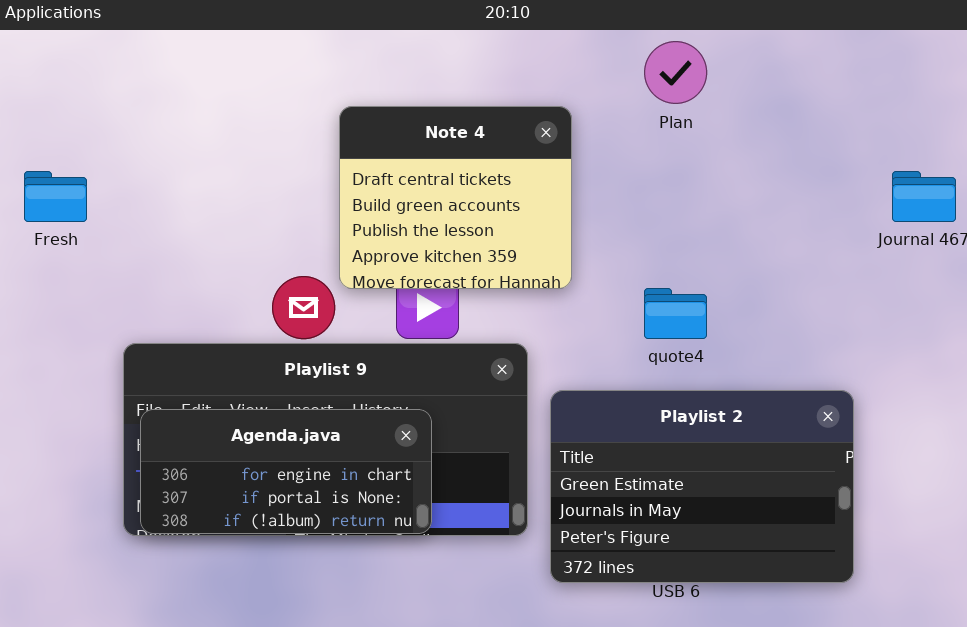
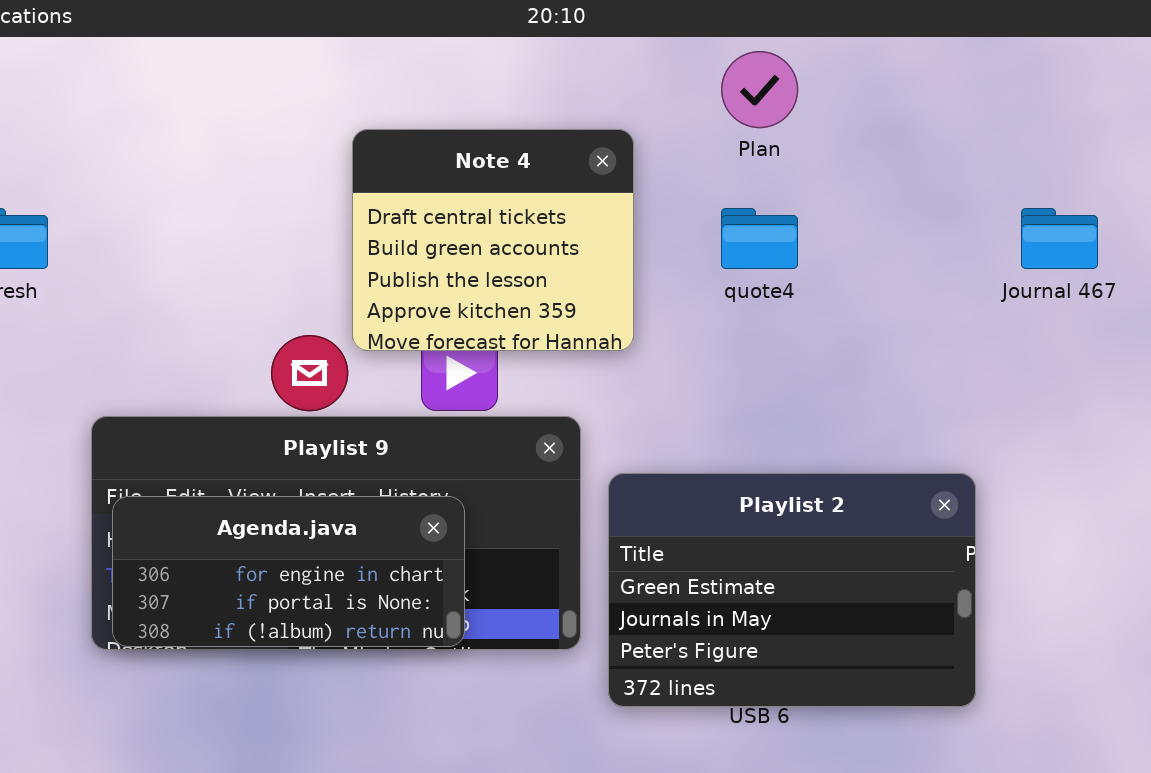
quote4: [644,288,707,339] -> [721,208,798,269], moved

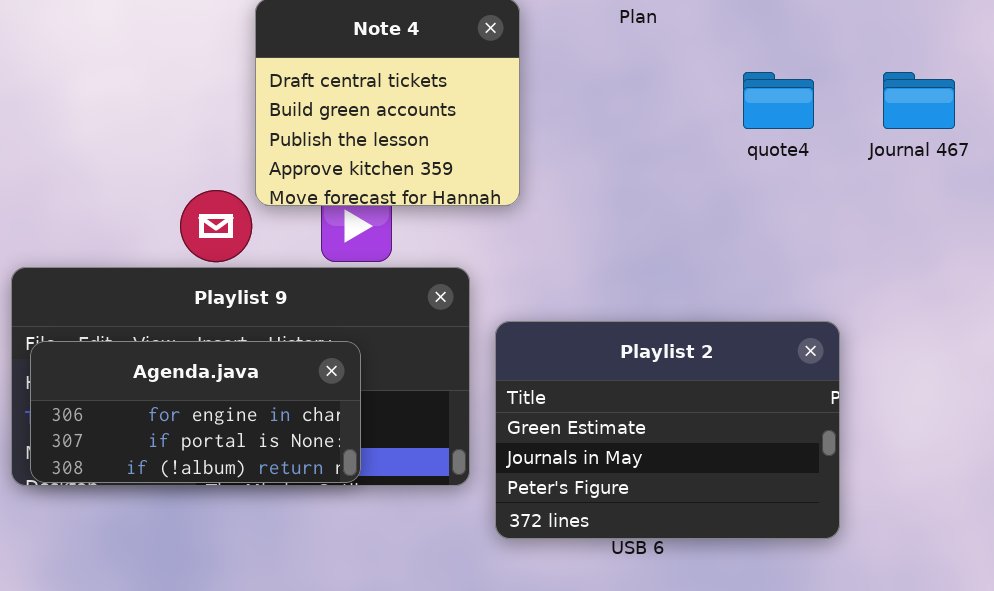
quote4: [721,208,798,269] -> [743,72,814,129], moved

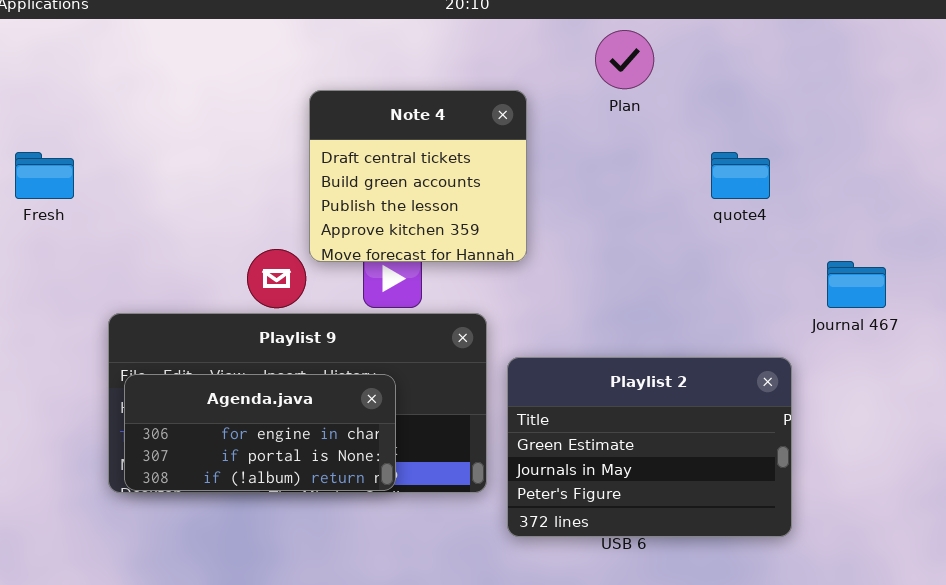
Journal 467: [883,72,955,129] -> [827,261,886,308], moved

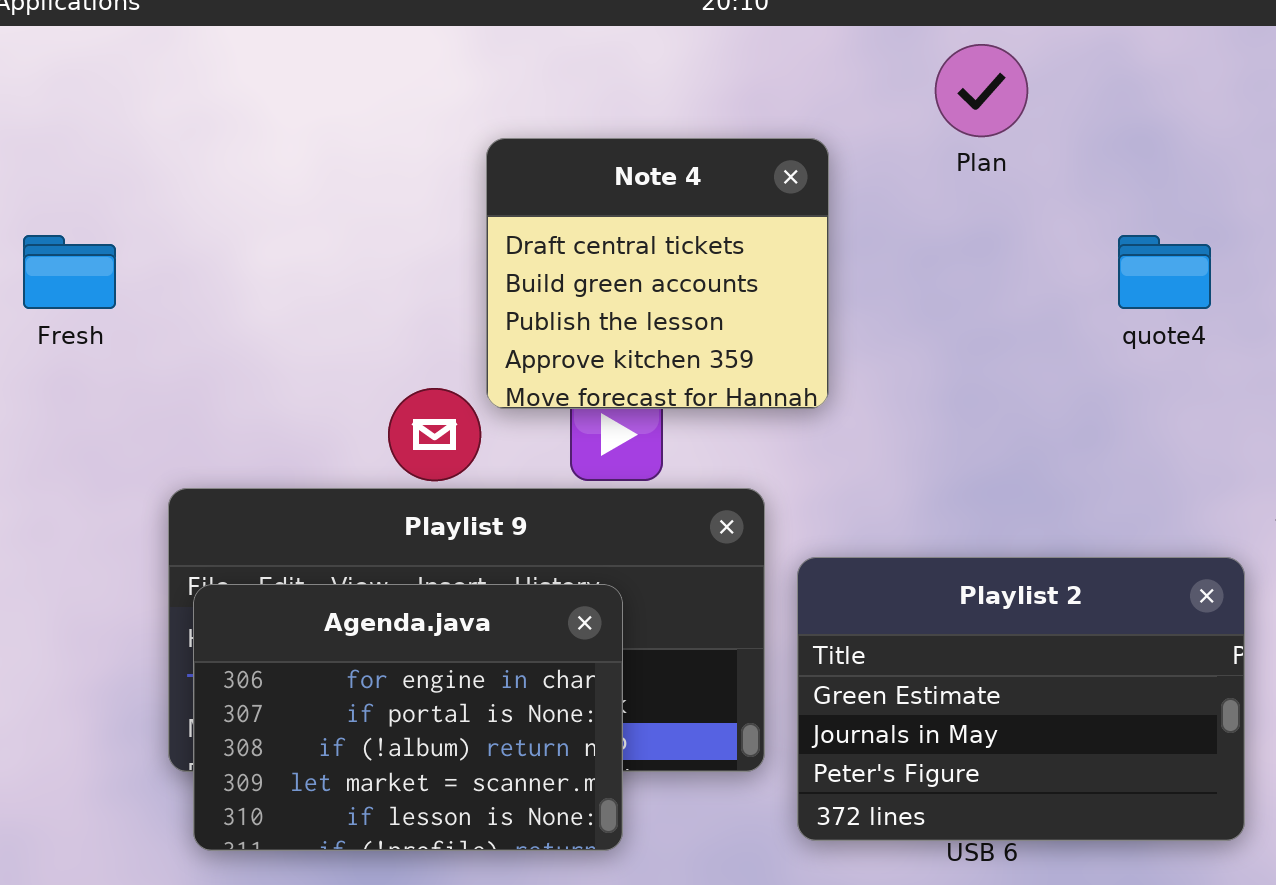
Agenda.java: [124,374,396,491] -> [193,584,623,851], resized

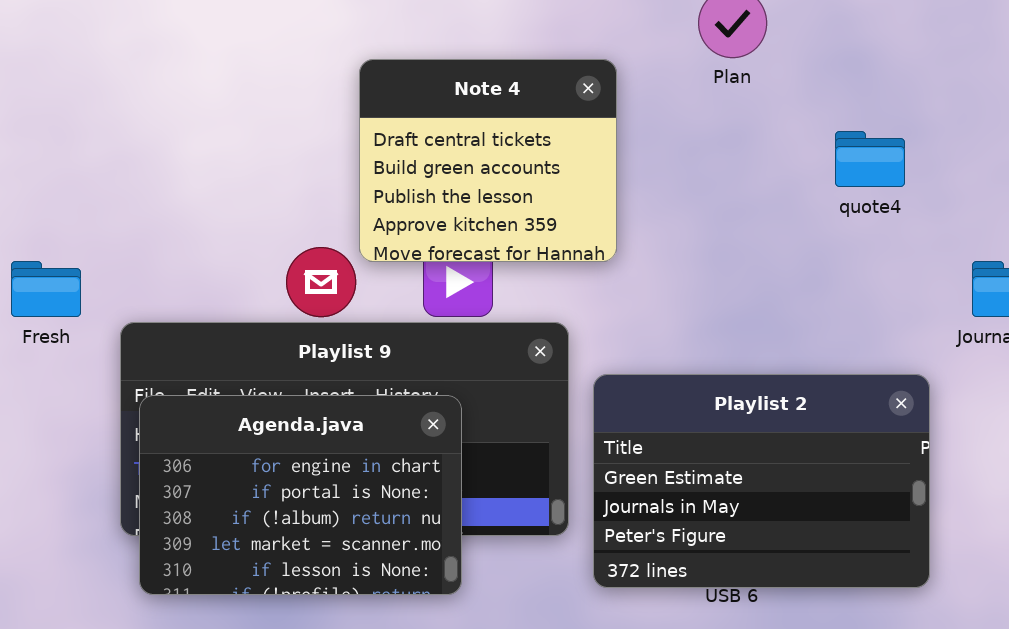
Fresh: [23,235,116,309] -> [11,261,81,317], moved

